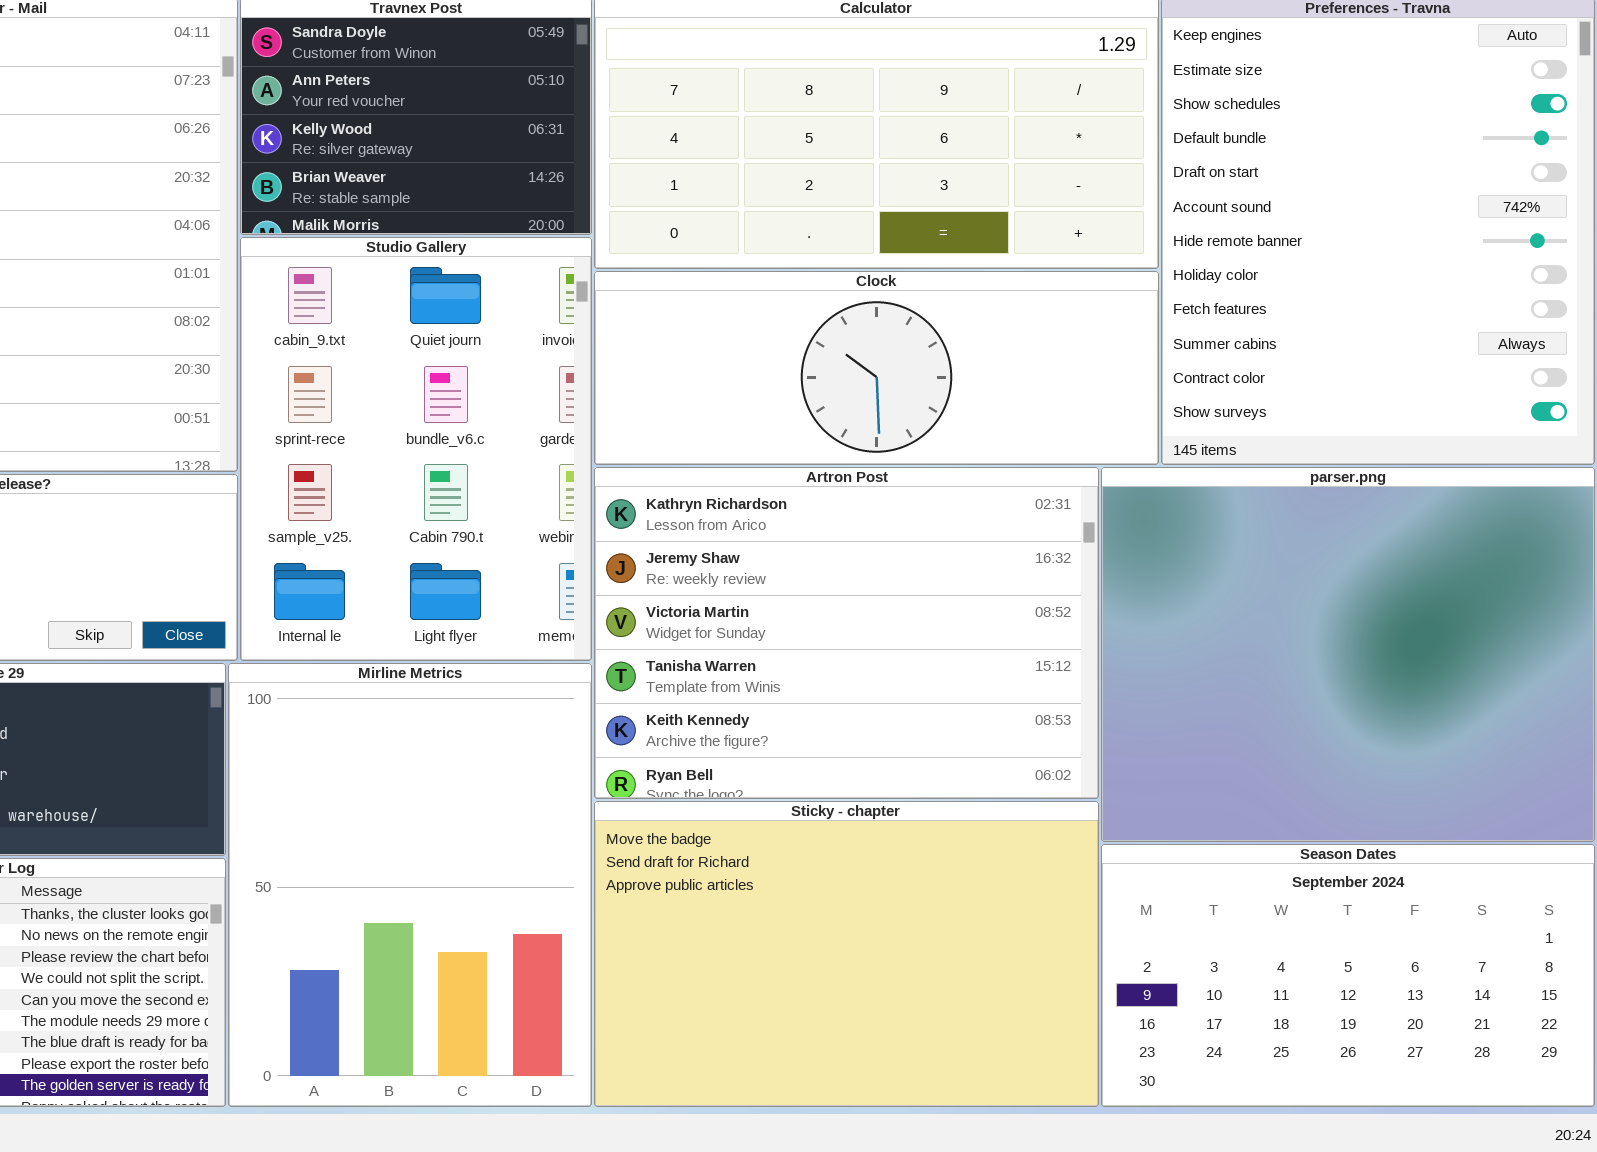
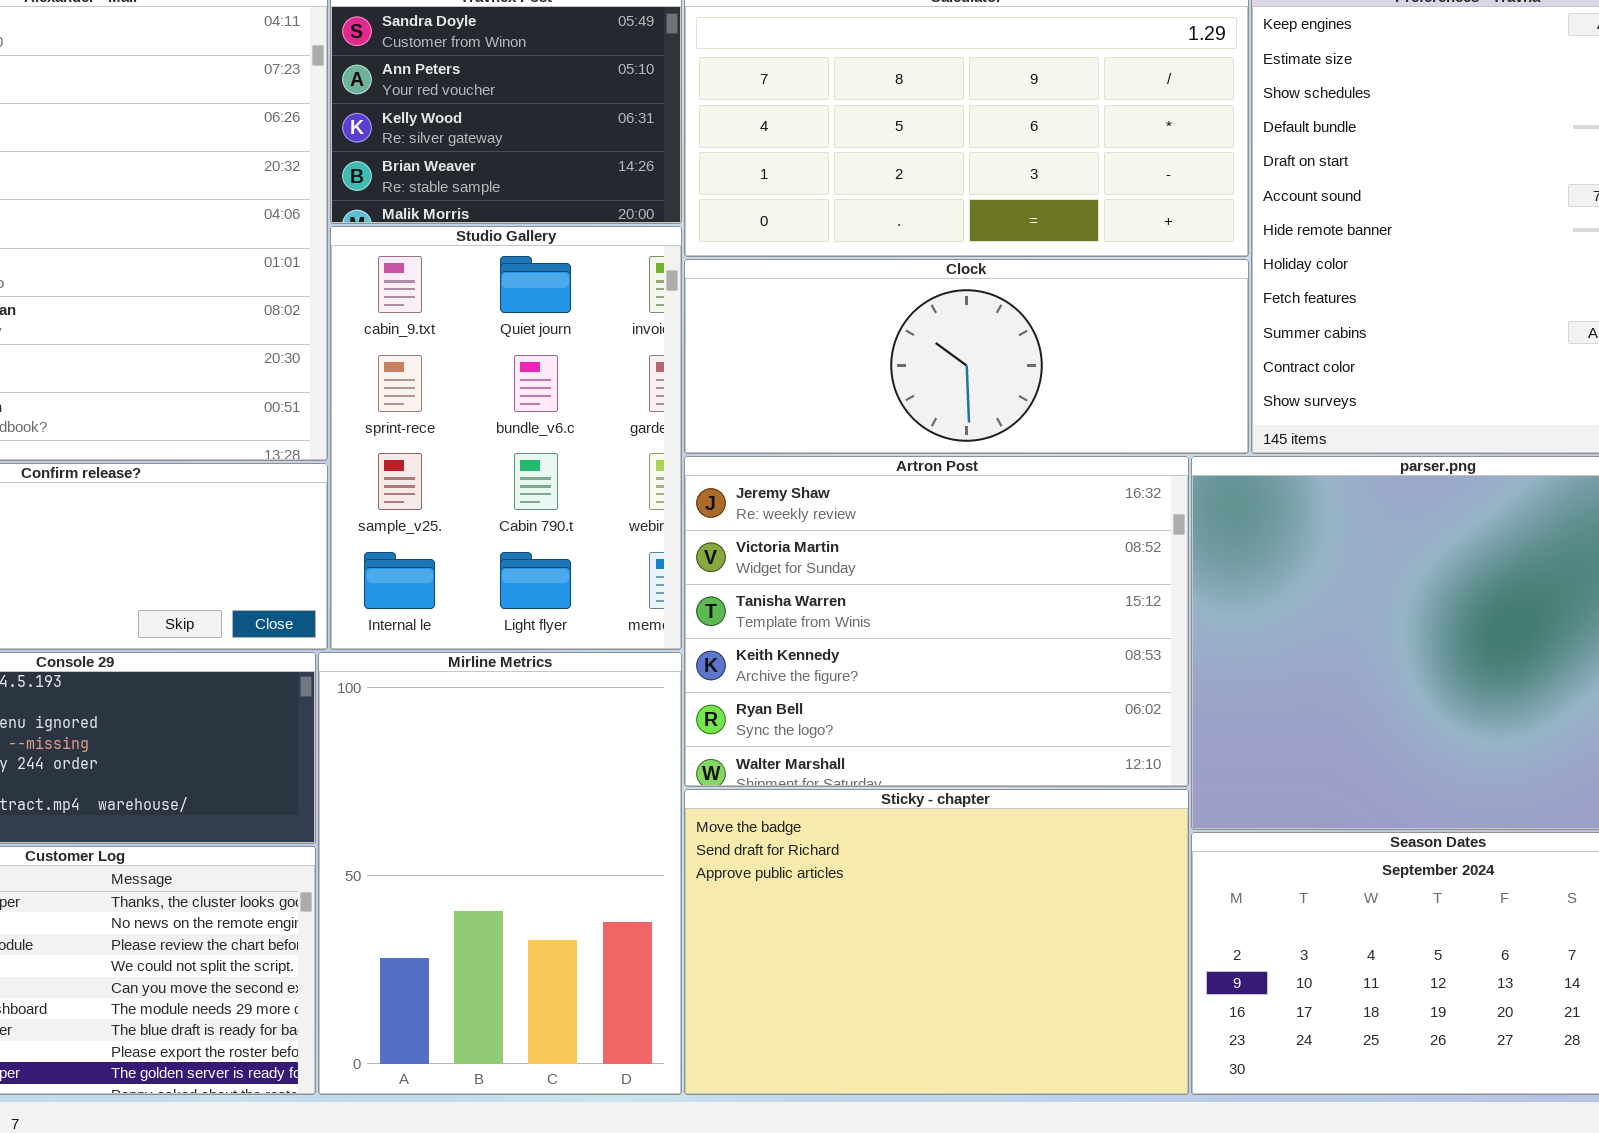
Artron Post: [594,467,1099,799] -> [684,456,1189,787], scrolled down 1 row

